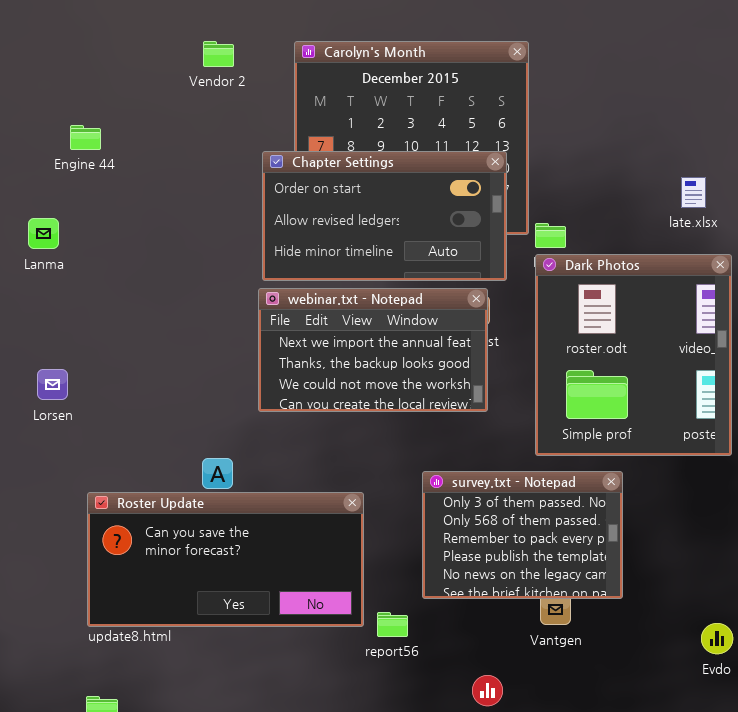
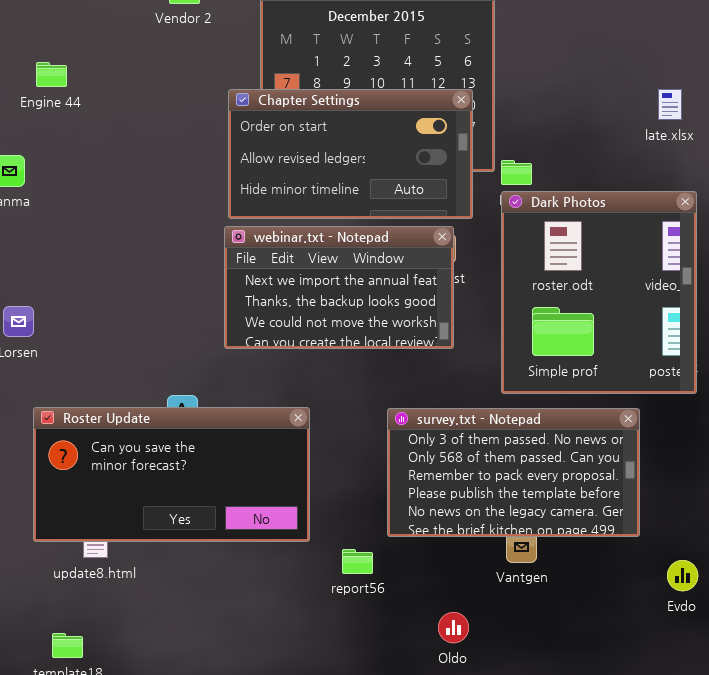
late.xlsx: [681,177,706,208] -> [658,89,682,120], moved
survey.txt - Notepad: [422,471,623,599] -> [387,408,640,537], resized
Roster Update: [87,492,364,627] -> [33,407,310,542], moved

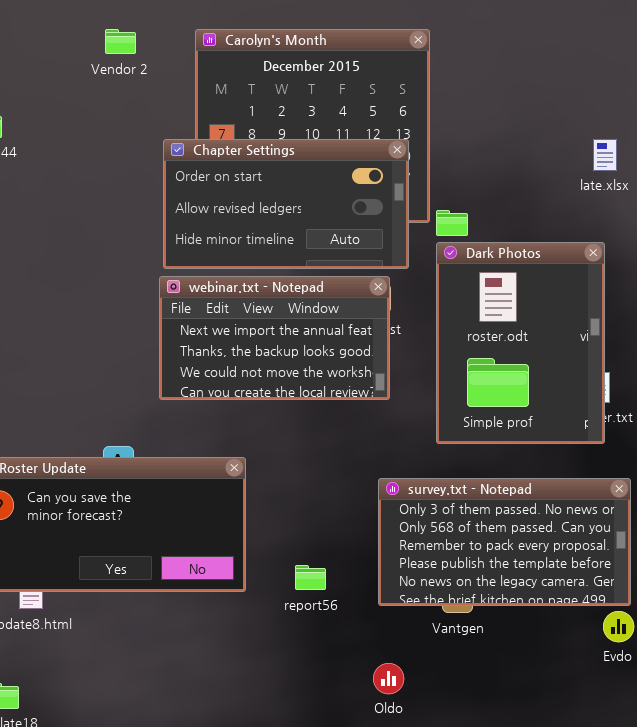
Dark Photos: [501,191,697,394] -> [436,242,605,444], resized
survey.txt - Notepad: [387,408,640,537] -> [378,478,631,606], moved
report56: [342,549,373,574] -> [295,565,326,590], moved

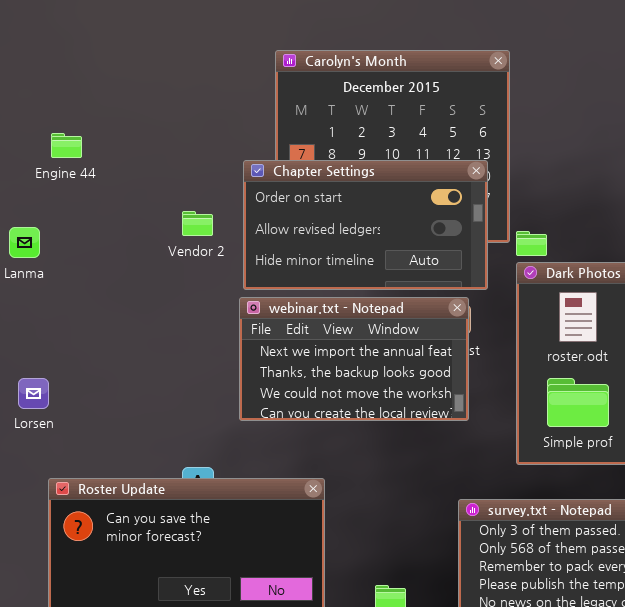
Vendor 2: [105,29,136,54] -> [182,211,213,236], moved

